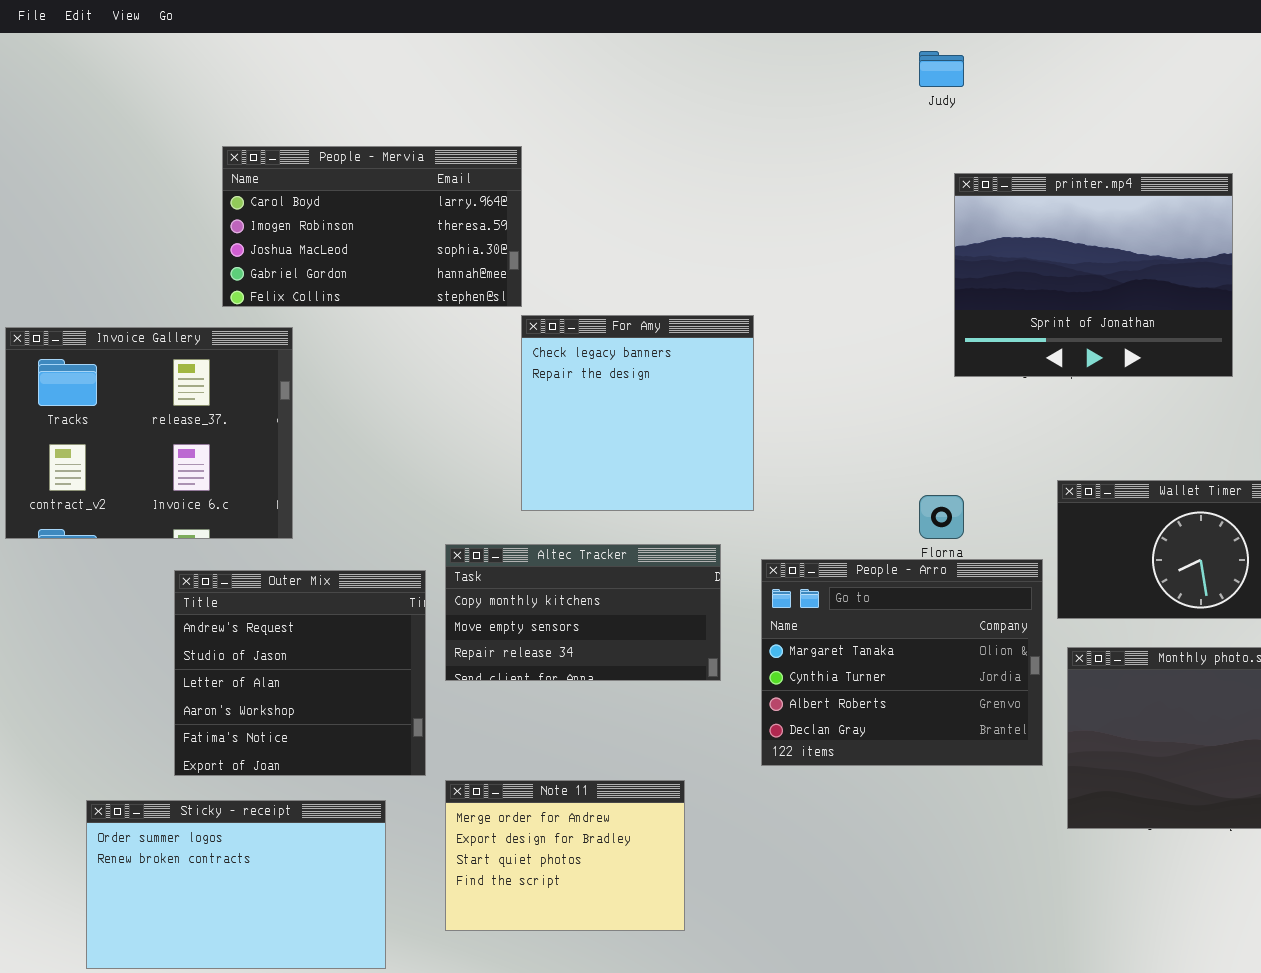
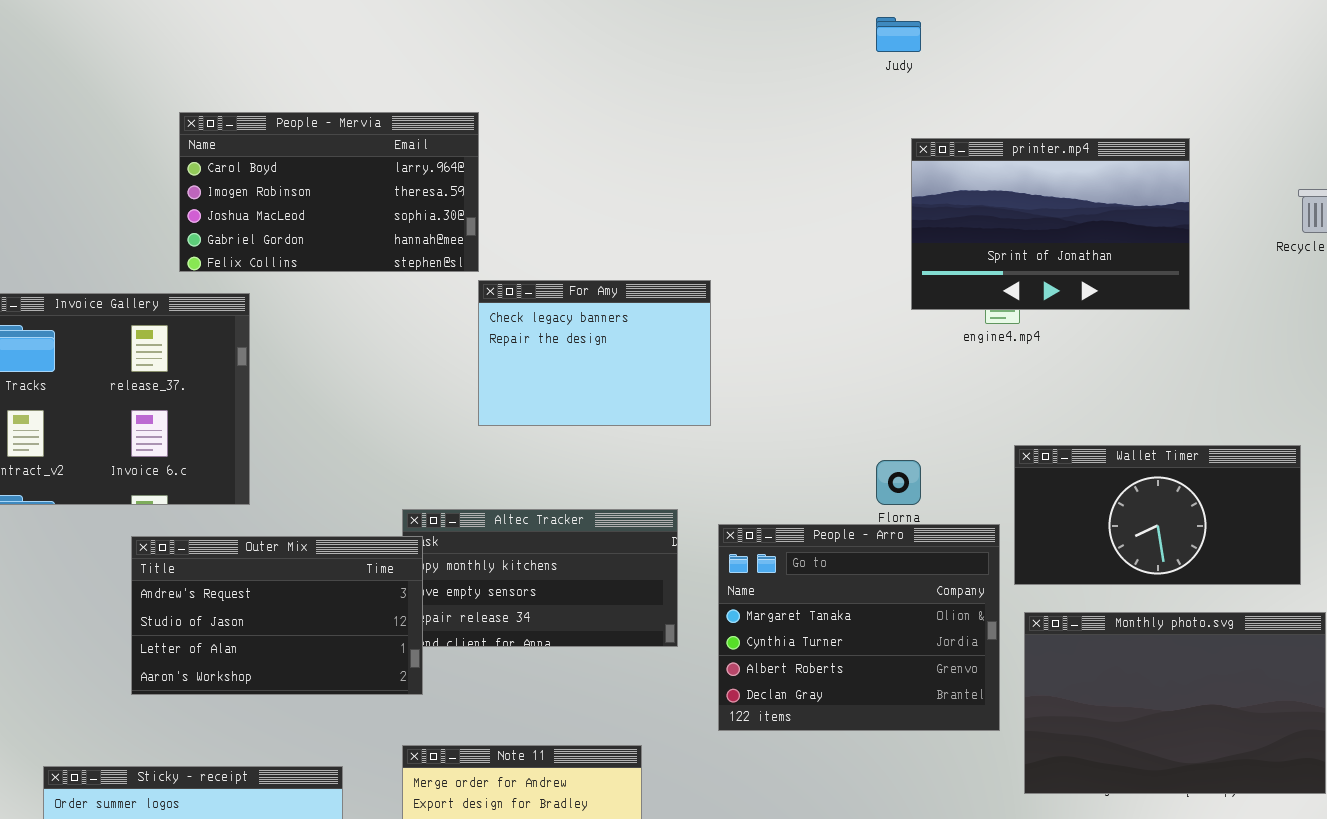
printer.mp4: [954,173,1233,377] -> [911,138,1190,310], resized
For Amy: [521,315,754,511] -> [478,280,711,426], resized
Outer Mix: [174,570,426,776] -> [131,536,423,695], resized

